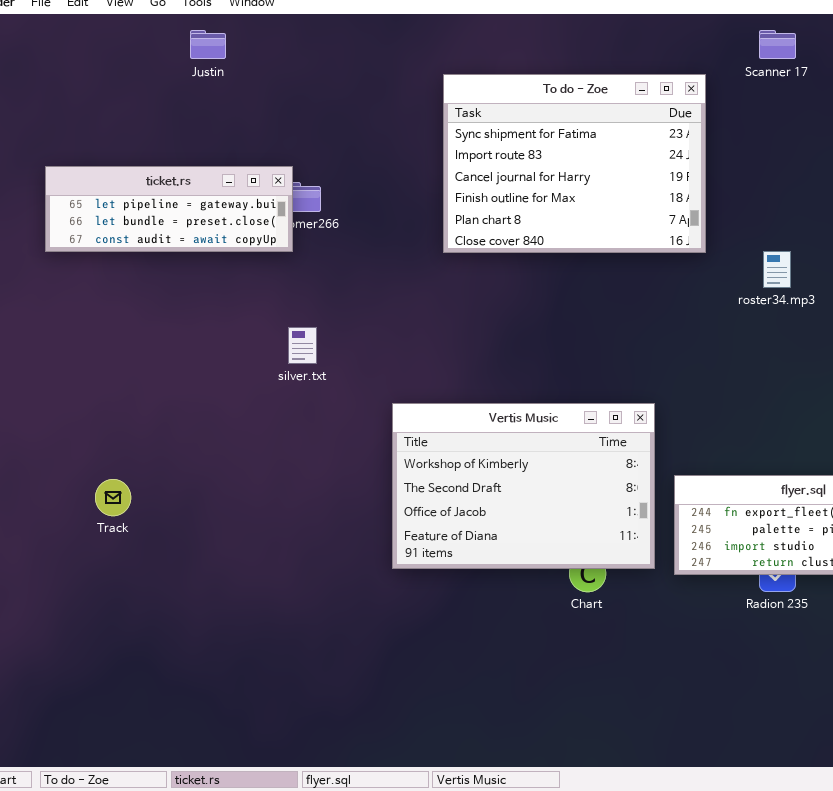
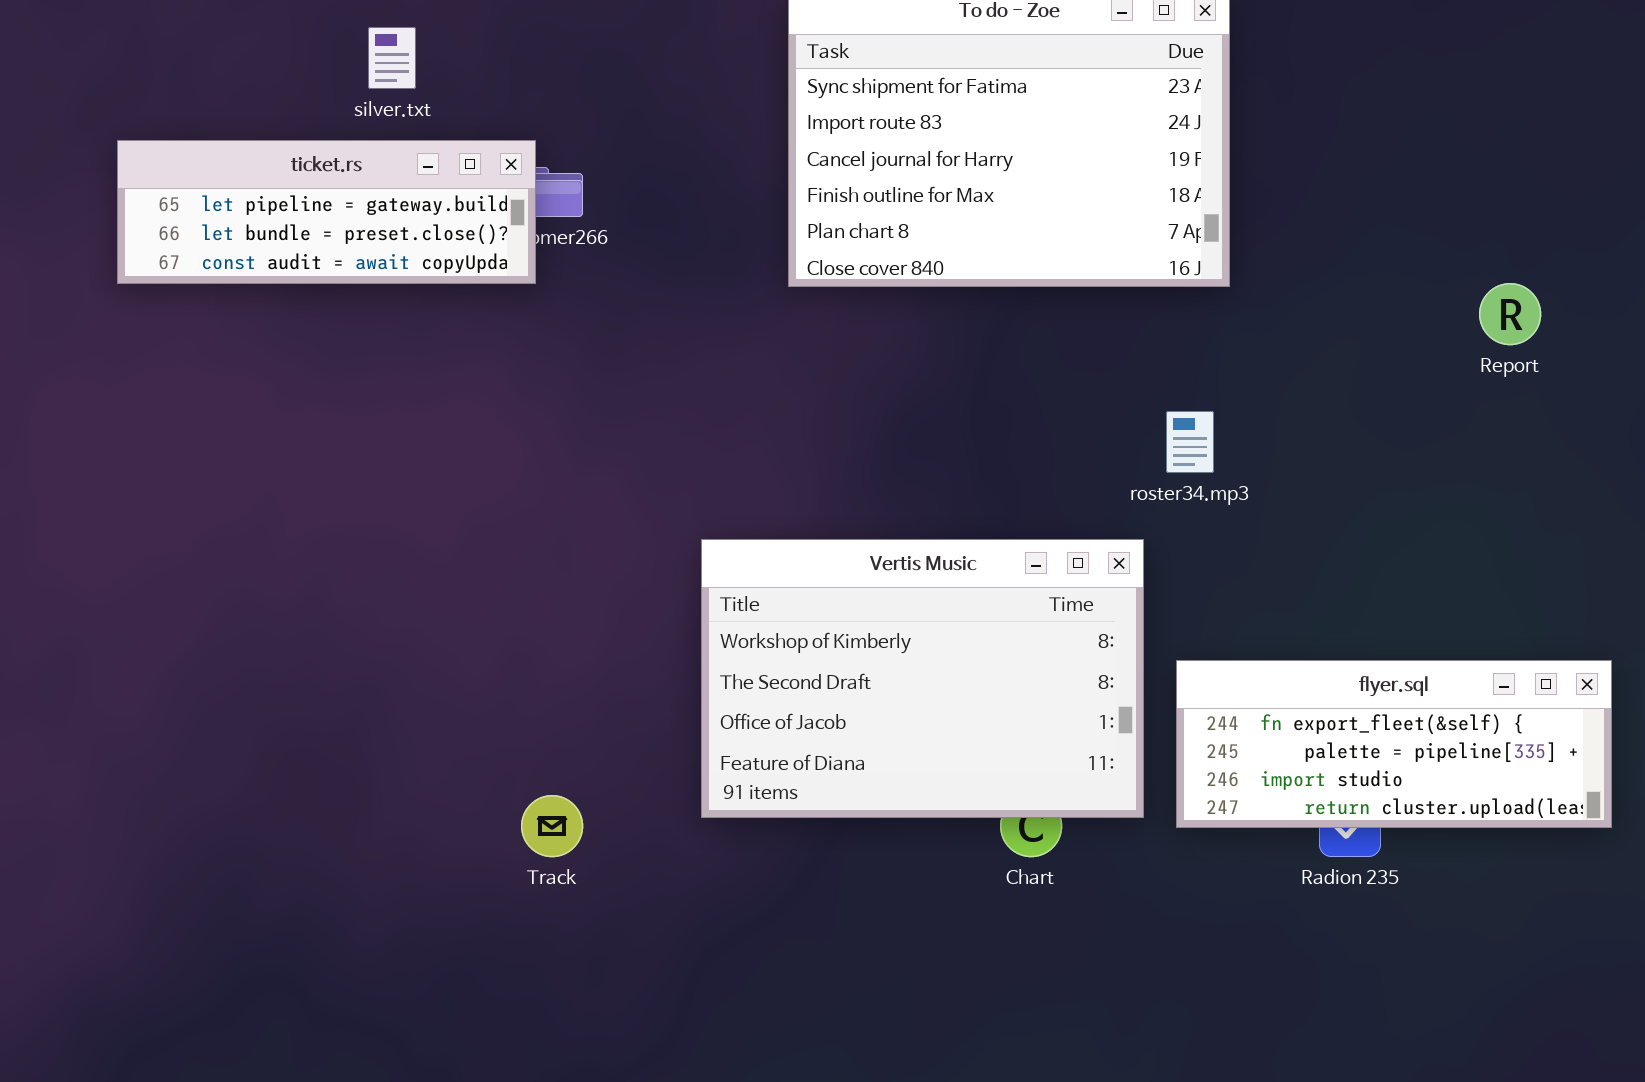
roster34.mp3: [763,251,791,288] -> [1166,411,1214,473], moved
silver.txt: [288,327,317,364] -> [368,27,416,89], moved
Track: [95,479,131,516] -> [521,795,583,857], moved

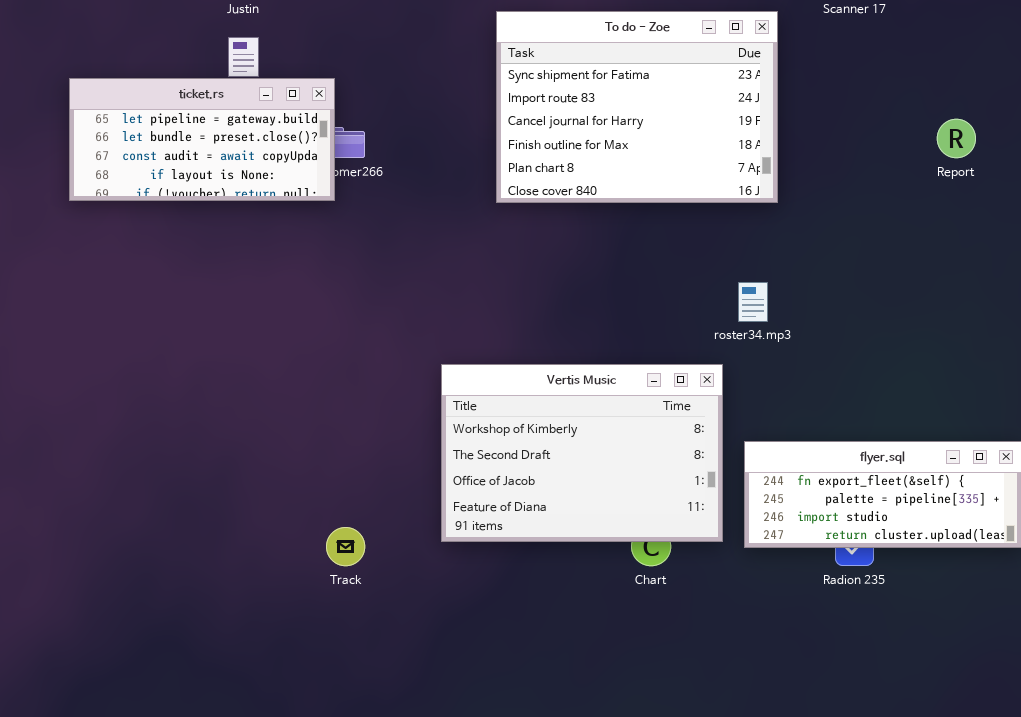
ticket.rs: [117,140,536,284] -> [69,78,335,201], resized
Report: [1479,283,1541,345] -> [937,119,976,158], moved

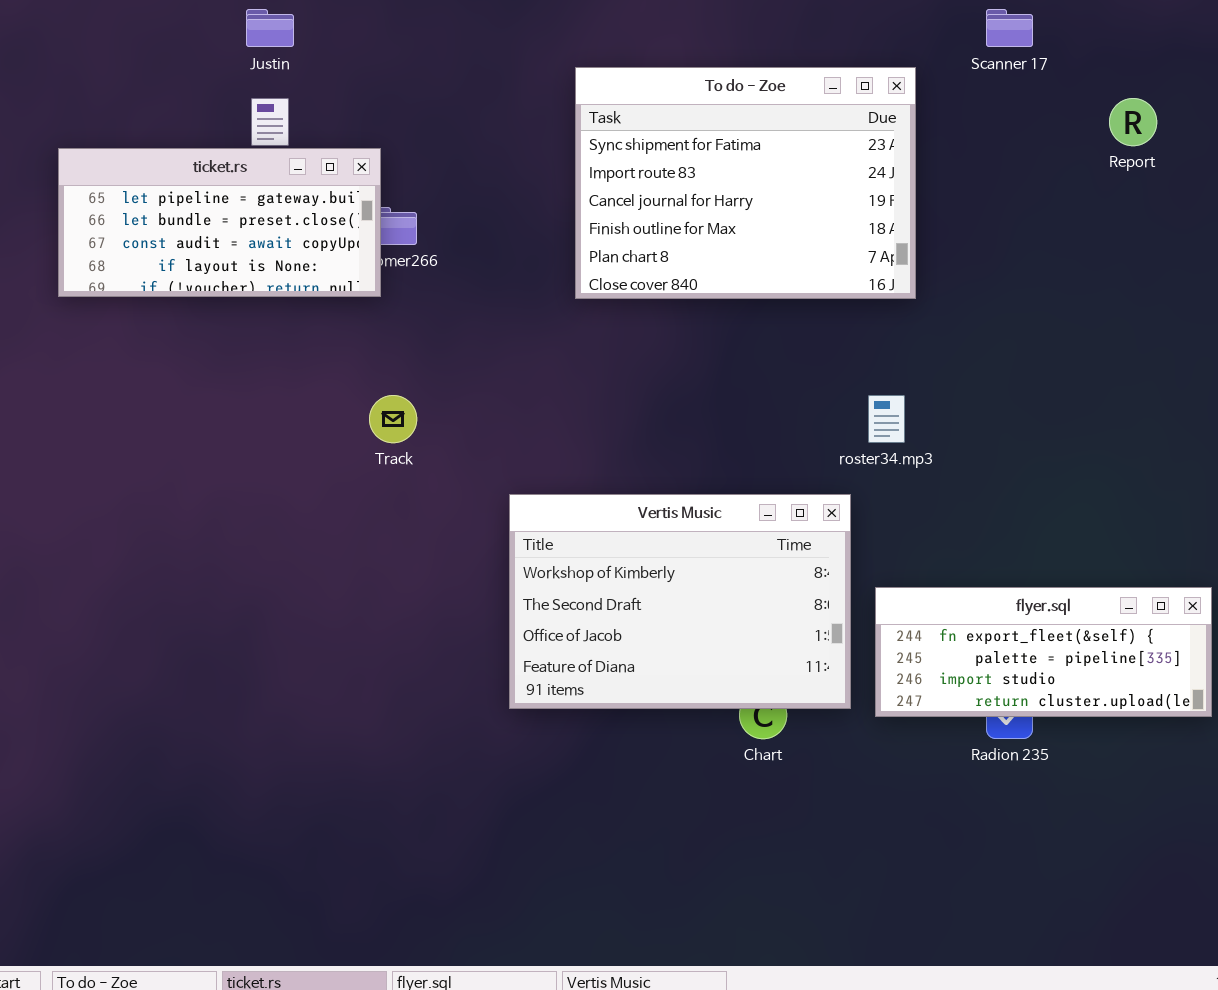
Report: [937,119,976,158] -> [1109,98,1157,146], moved
Track: [326,527,365,566] -> [369,395,417,443], moved

